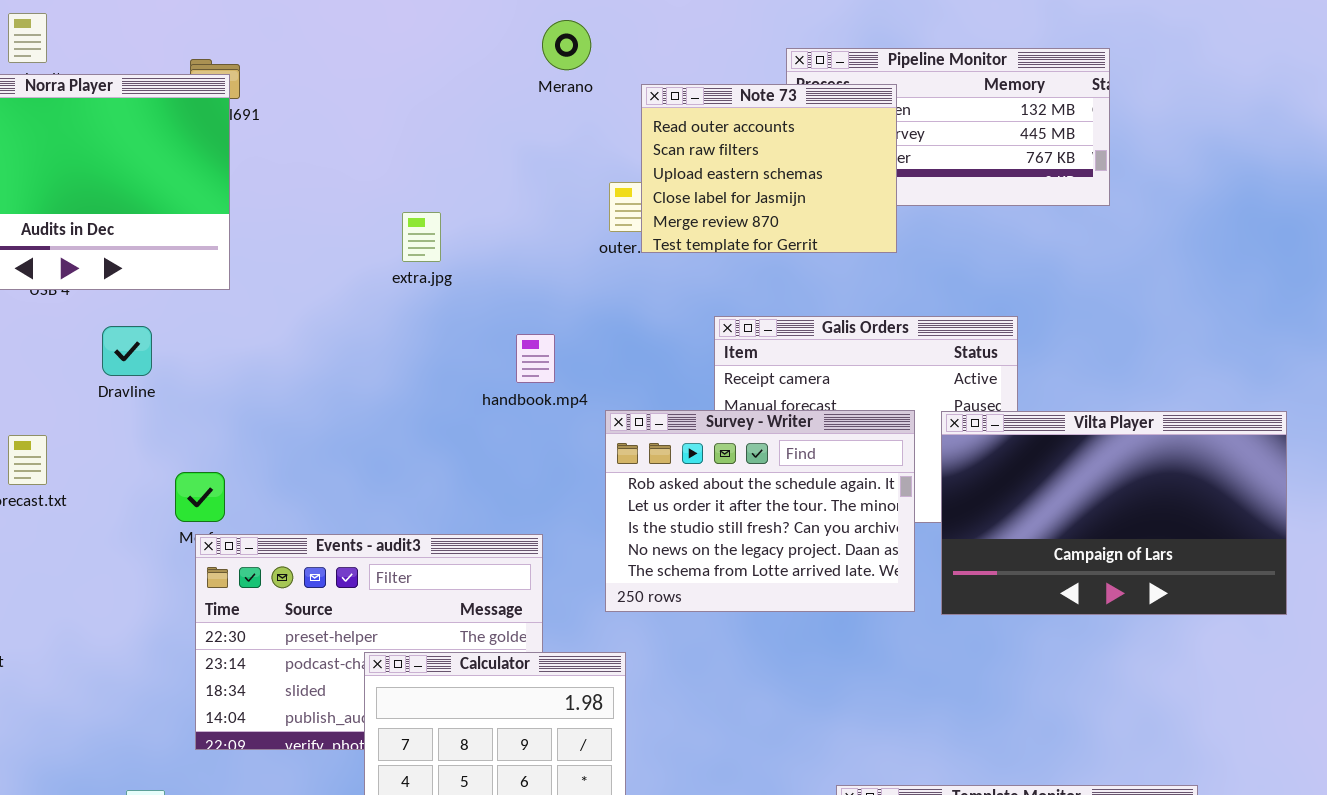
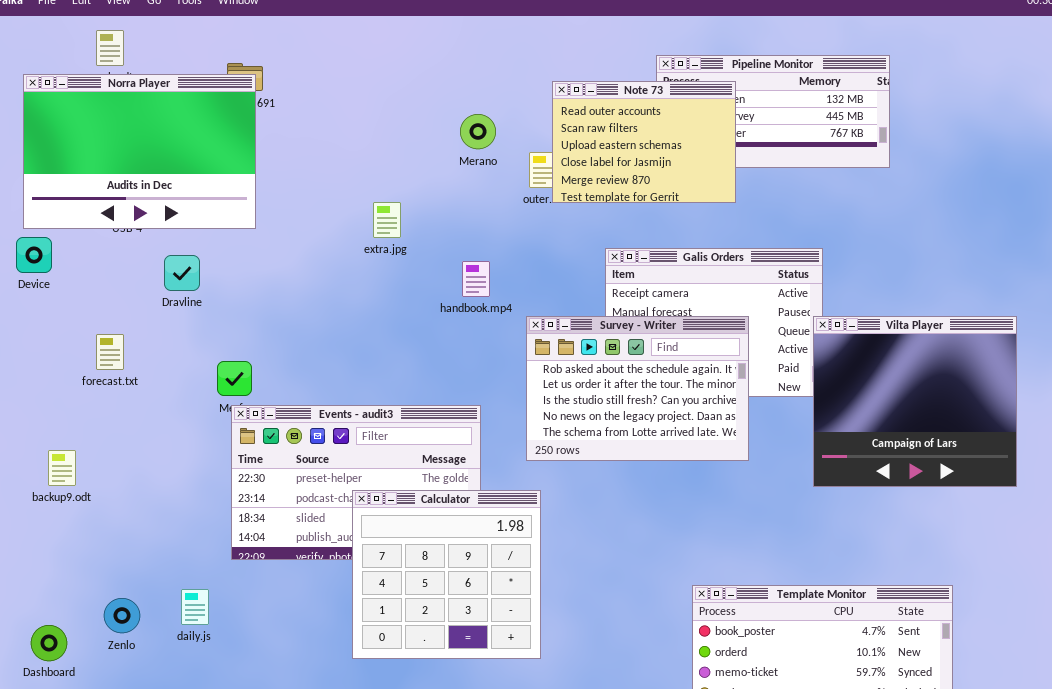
Merano: [542,20,591,70] -> [460,114,496,149], moved
extra.jpg: [402,212,441,262] -> [373,202,401,238], moved
Vilta Player: [941,411,1287,615] -> [813,316,1017,487], resized

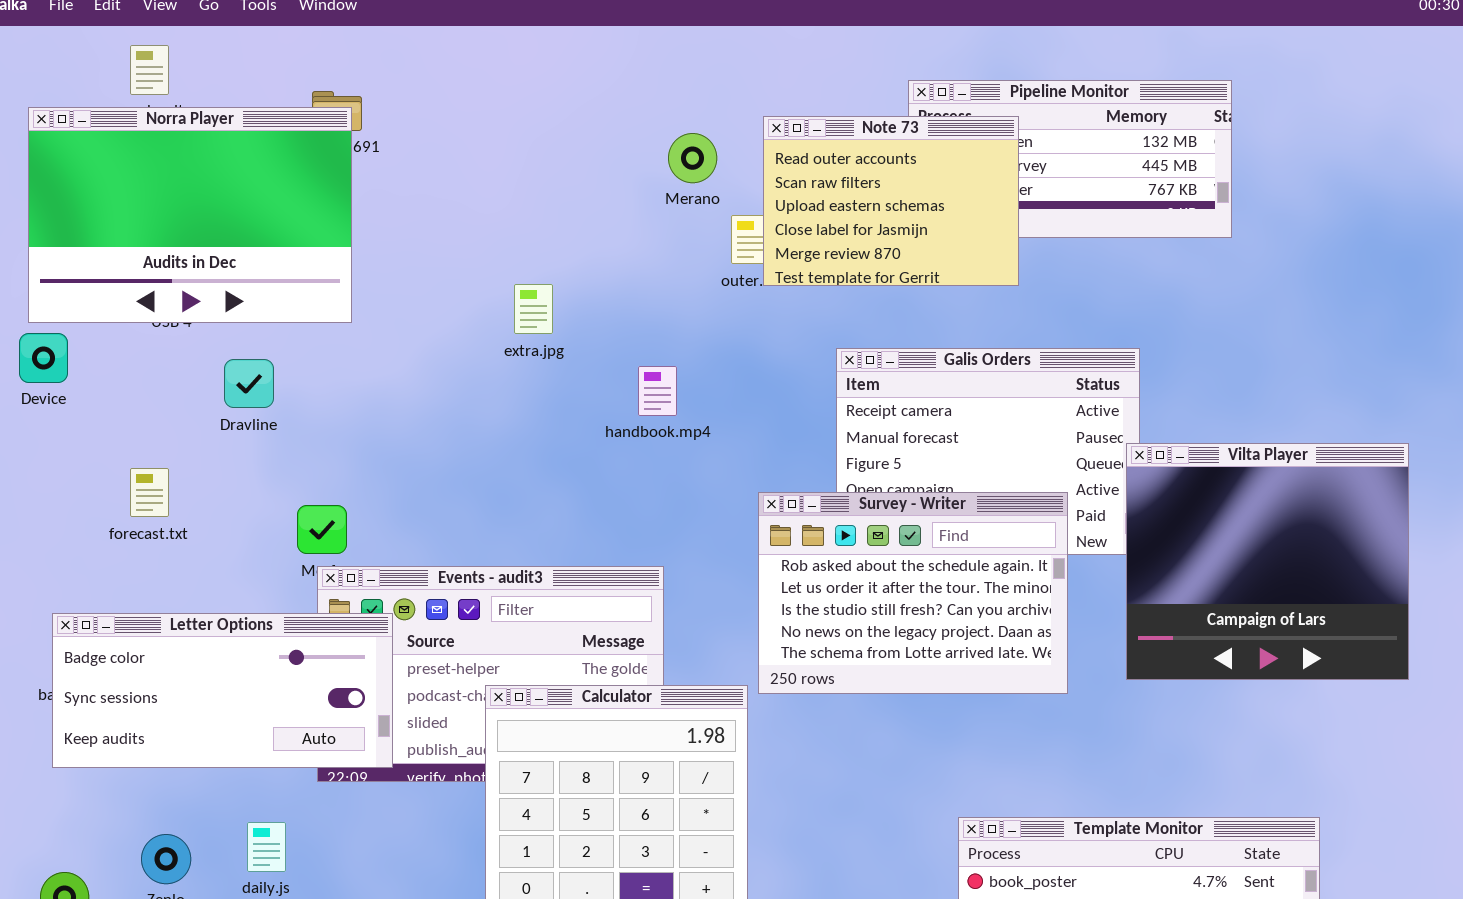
Merano: [460,114,496,149] -> [668,133,717,183], moved
Survey - Writer: [526,316,749,461] -> [758,492,1068,694], moved
Letter Options: none -> [52,613,393,768], opened

